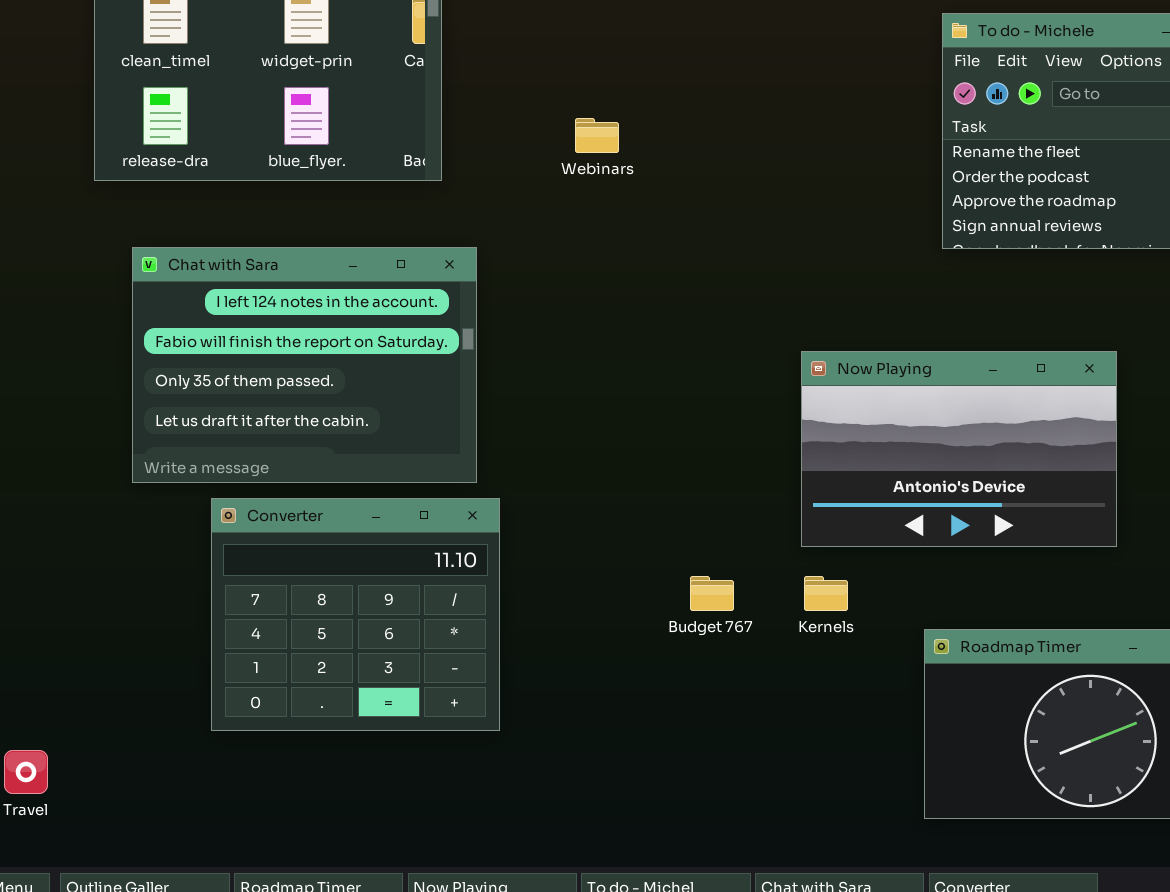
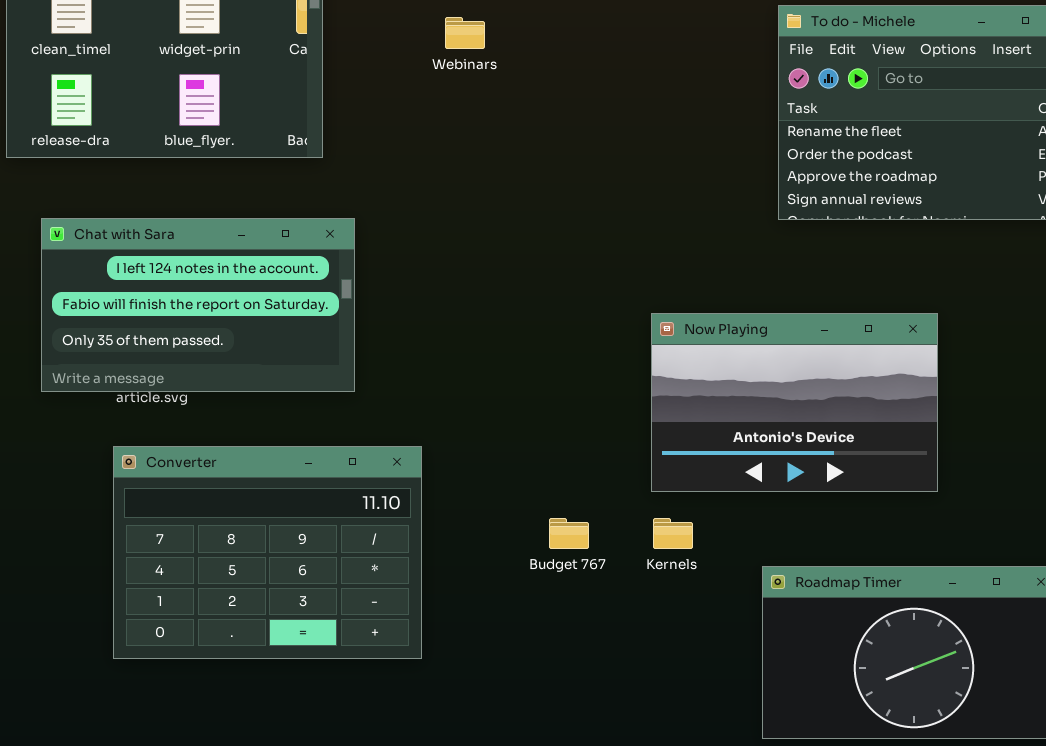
Webinars: [575,118,619,153] -> [445,17,485,49], moved
Chat with Sara: [132,247,477,483] -> [41,218,355,392], resized
Converter: [211,498,500,731] -> [113,446,422,659], resized

